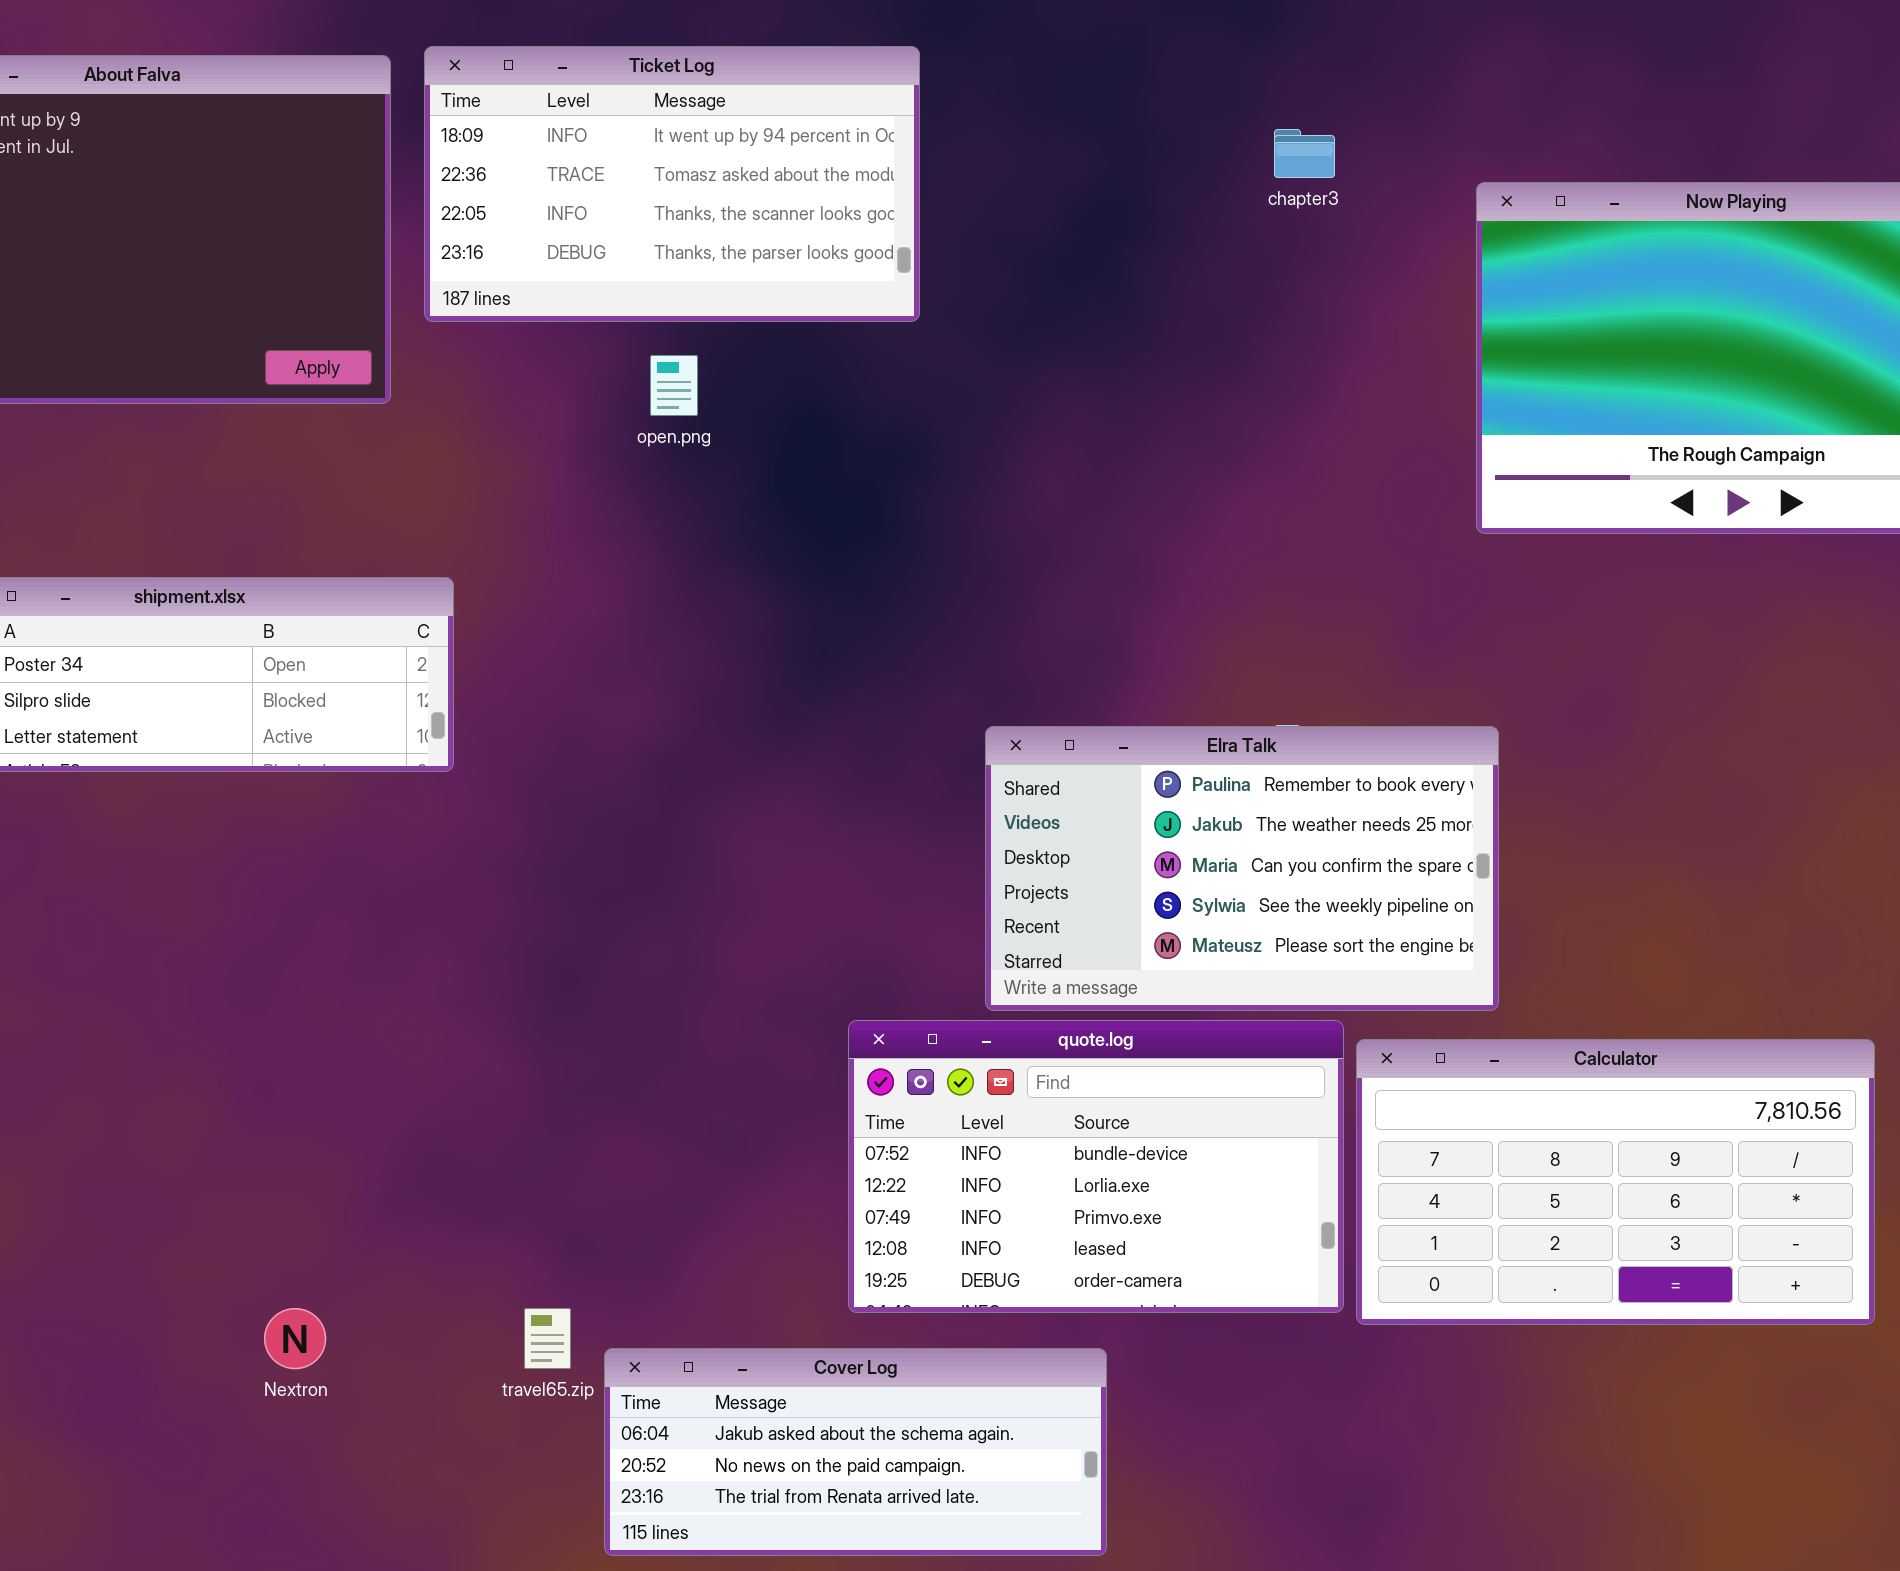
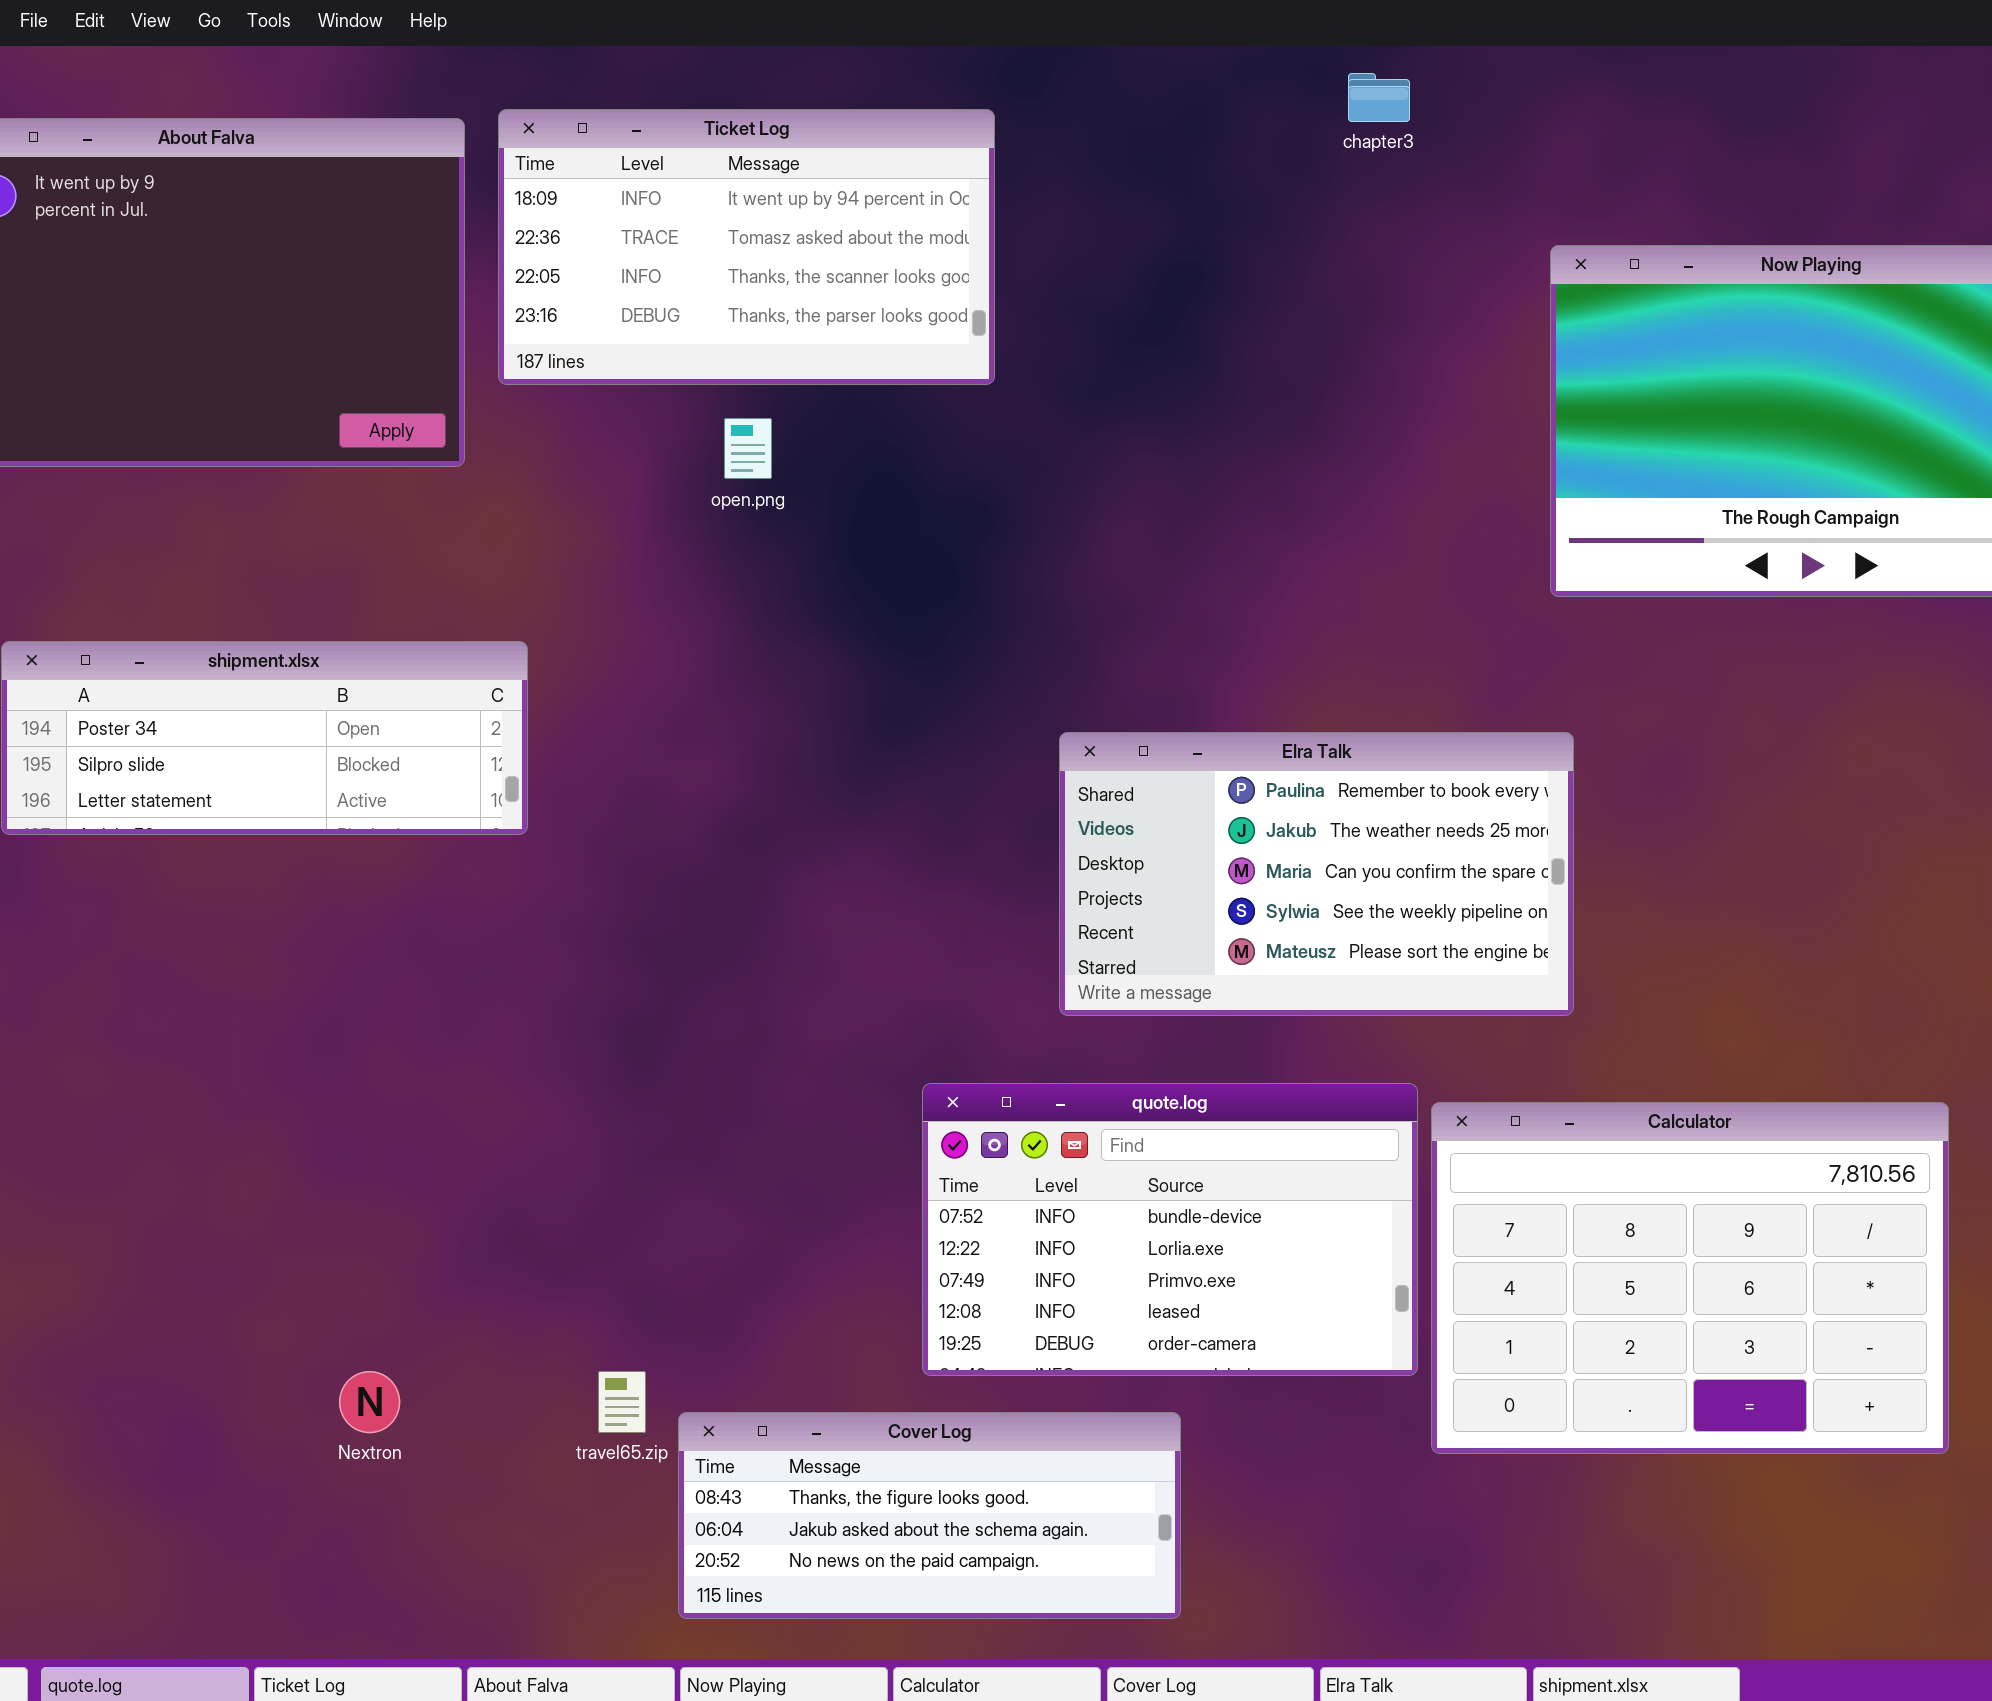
chapter3: [1274,129,1335,178] -> [1348,73,1410,122], moved
Elra Talk: [985,726,1499,1011] -> [1059,732,1574,1016], moved
Calculator: [1356,1039,1875,1325] -> [1431,1102,1949,1454], resized
Cover Log: [604,1348,1107,1556] -> [678,1412,1181,1619], scrolled up 1 row

